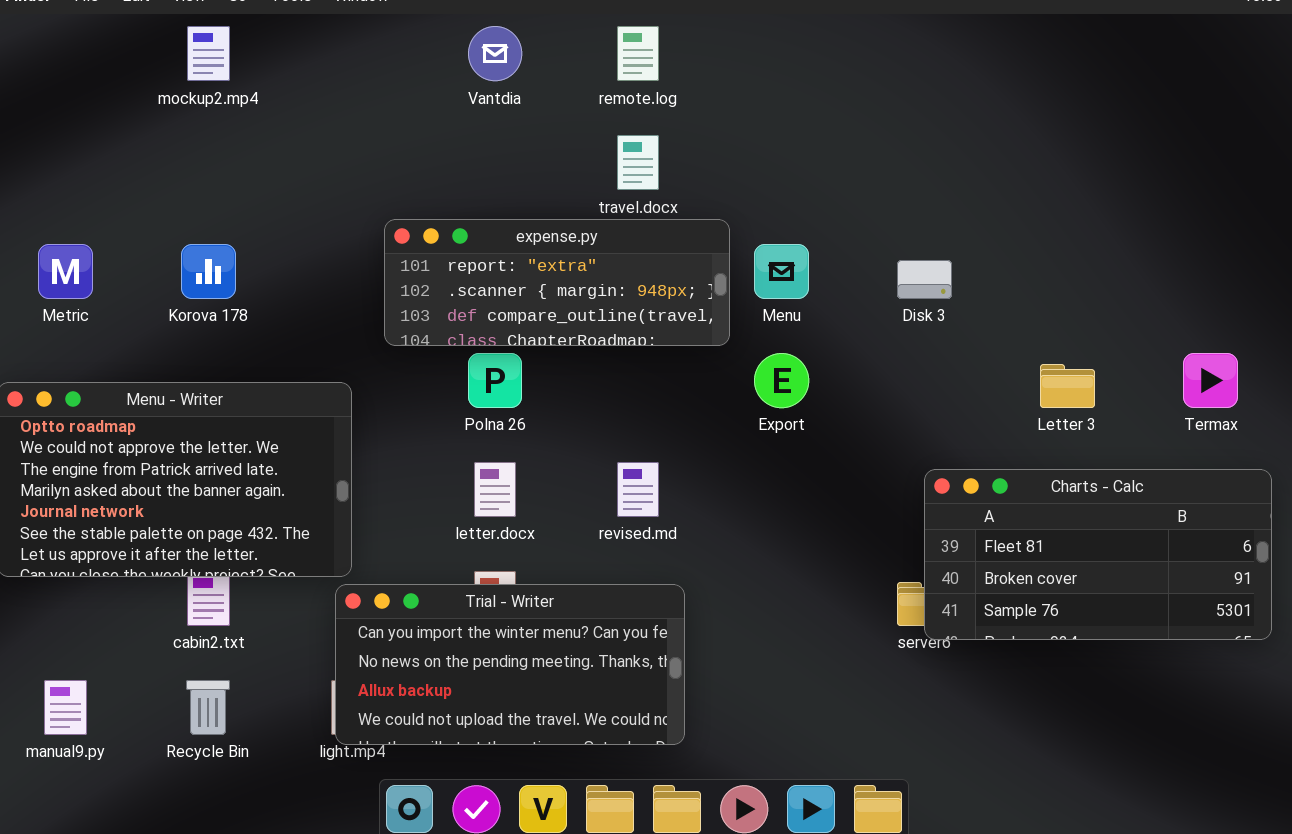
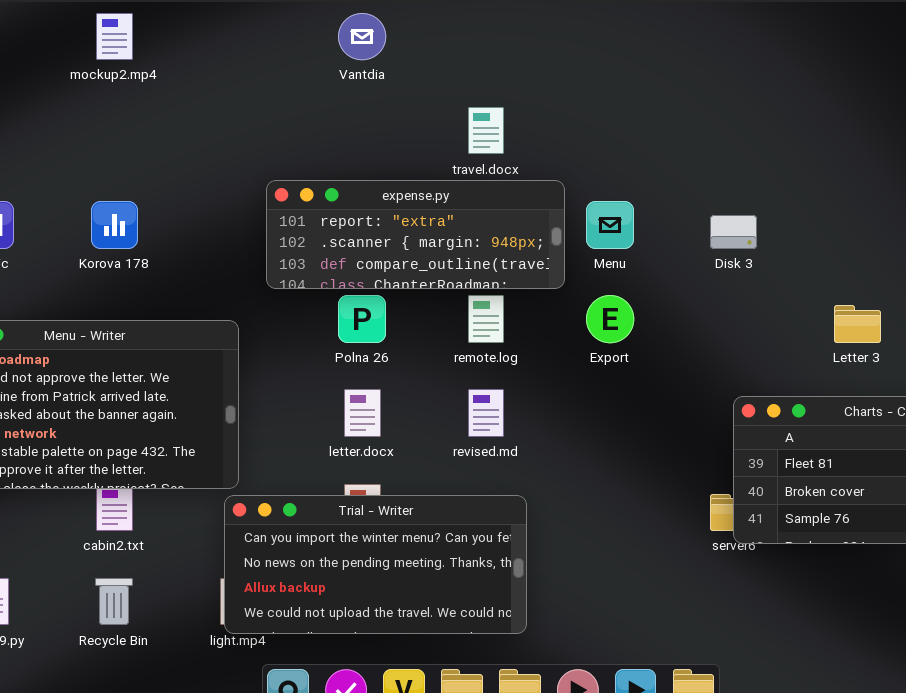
remote.log: [617,26,659,81] -> [468,295,504,343], moved

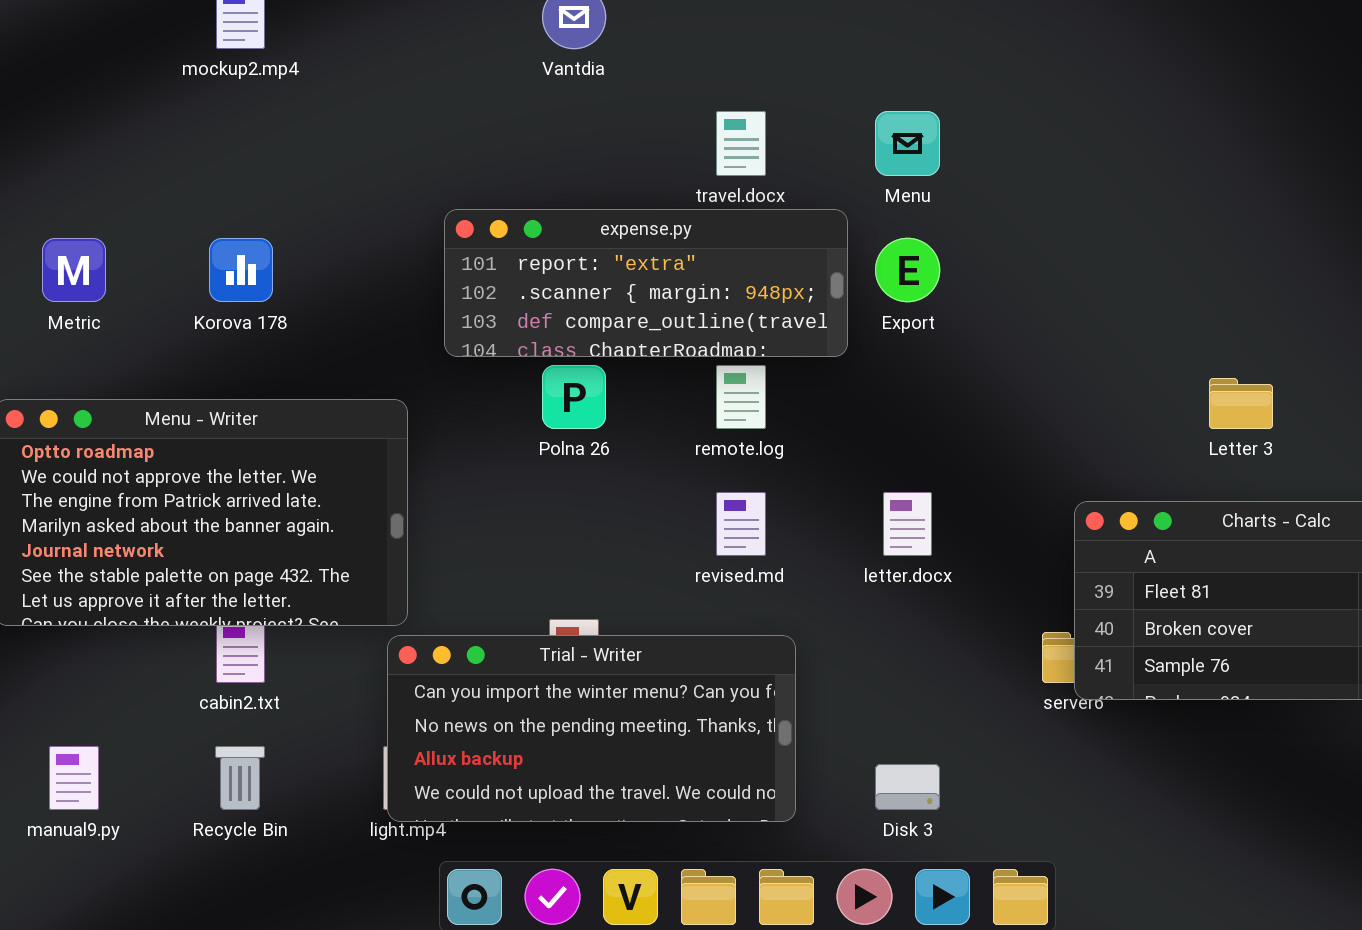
Menu: [586,201,634,249] -> [875,111,940,176], moved
Disk 3: [710,215,757,249] -> [875,764,940,810], moved
Export: [586,295,634,343] -> [875,238,940,302], moved
letter.docx: [344,389,381,437] -> [883,492,932,556], moved

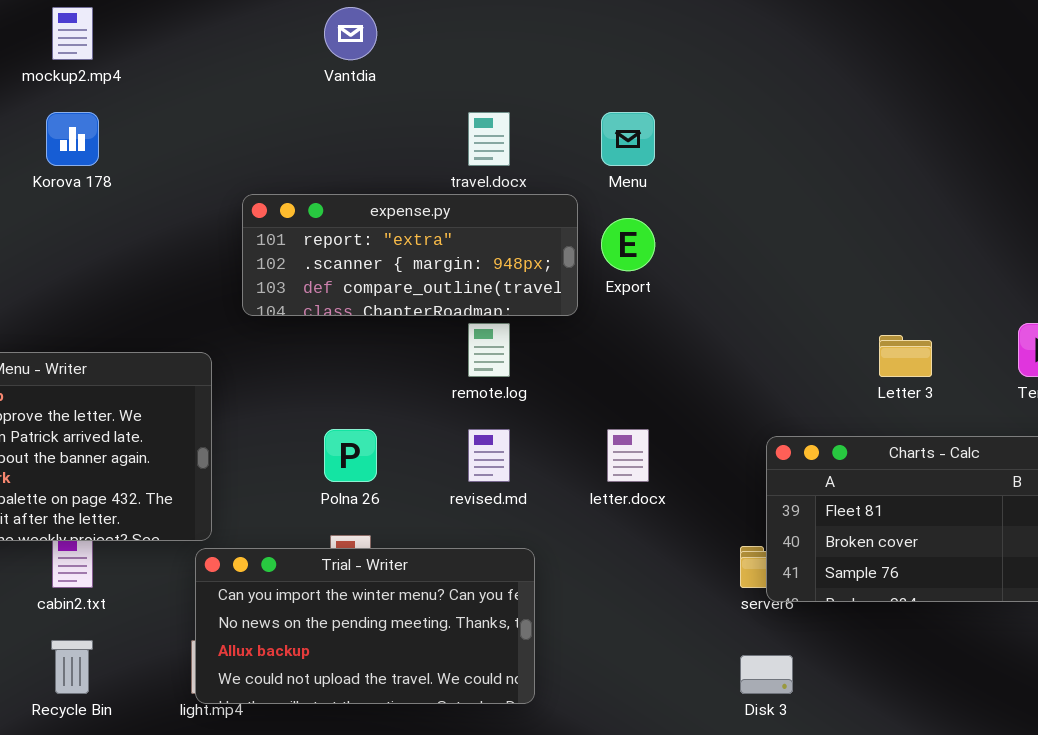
Korova 178: [209,238,273,302] -> [46,112,99,166], moved
Polna 26: [542,365,606,429] -> [324,429,377,482], moved
Disk 3: [875,764,940,810] -> [740,655,793,694], moved

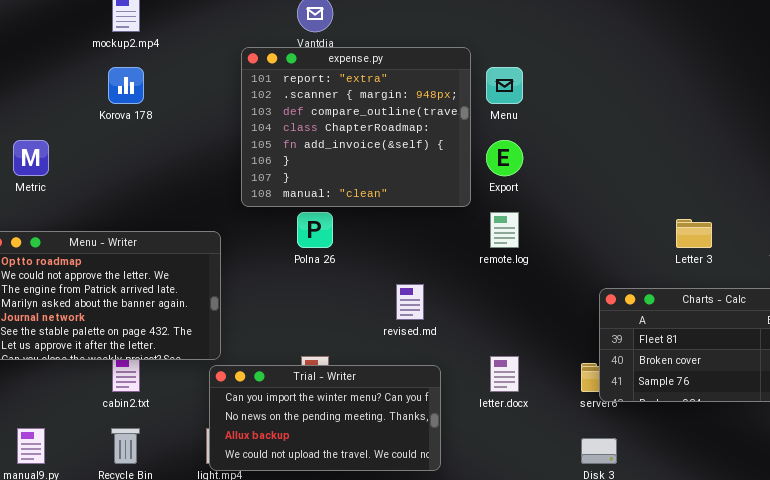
expense.py: [242,194,578,316] -> [241,47,471,207], resized
remote.log: [468,323,510,377] -> [490,212,519,248], moved
Polna 26: [324,429,377,482] -> [297,212,333,248], moved
letter.docx: [607,429,649,482] -> [490,356,519,392], moved

